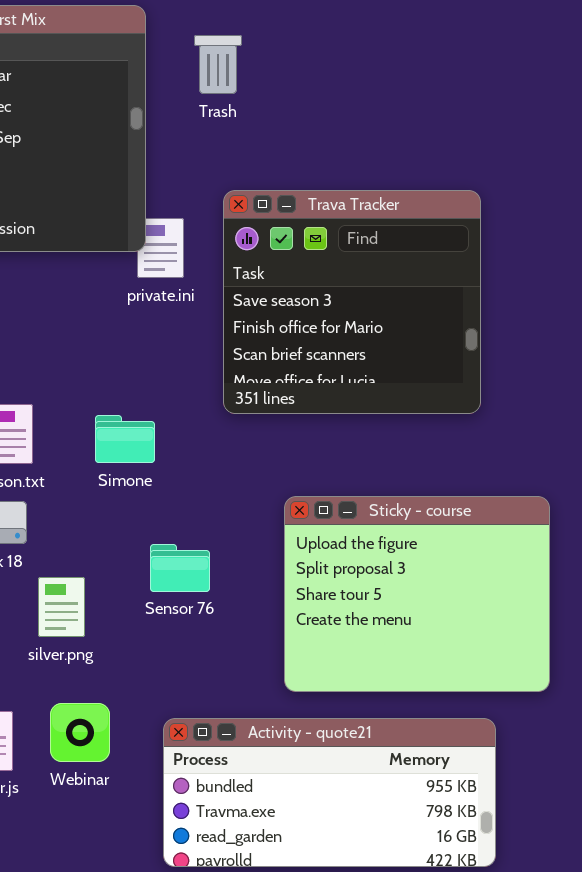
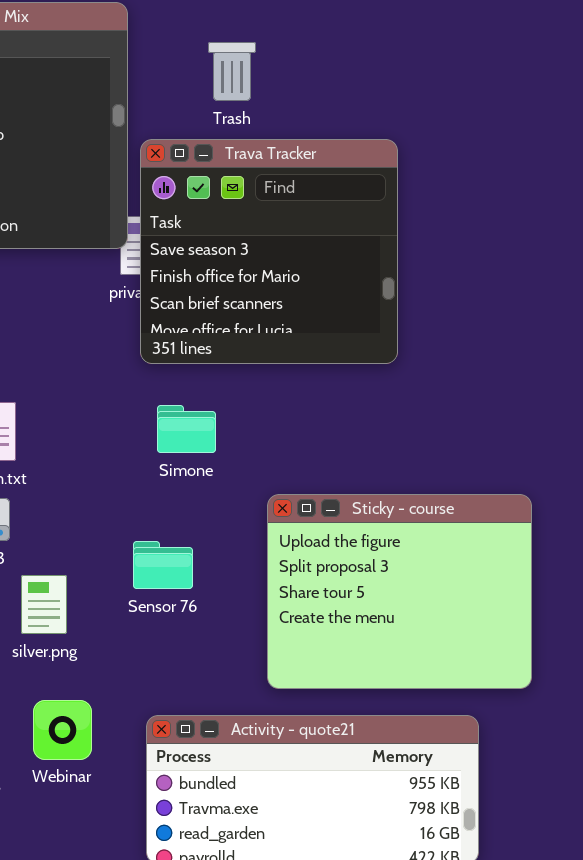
Trash: [194,35,242,94] -> [208,42,256,101], moved
Trava Tracker: [223,190,481,414] -> [140,139,398,364], moved
Simone: [95,415,155,463] -> [157,405,216,453], moved

